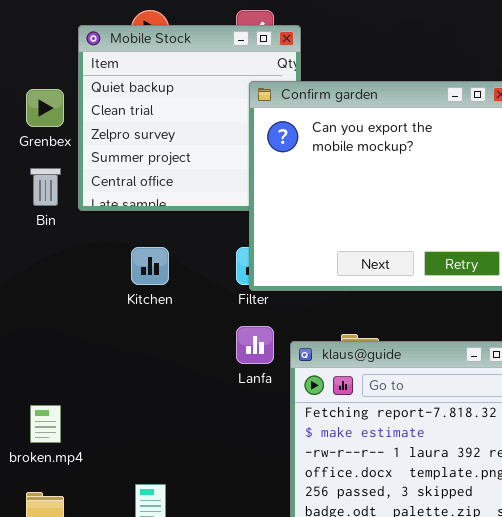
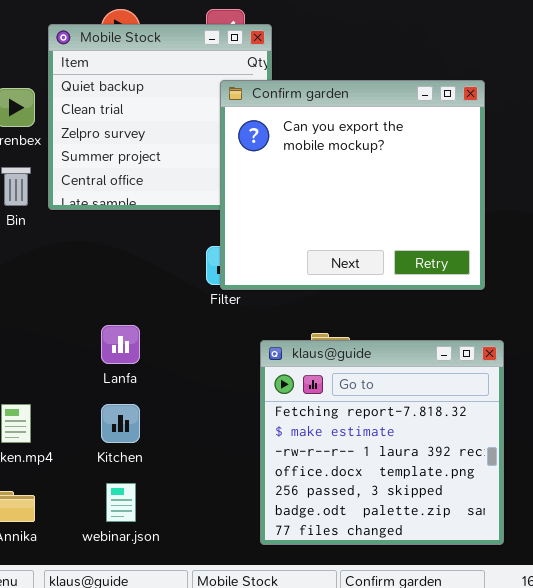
Kitchen: [131,247,169,285] -> [101,404,140,443], moved
Lanfa: [236,326,274,364] -> [101,325,140,364], moved

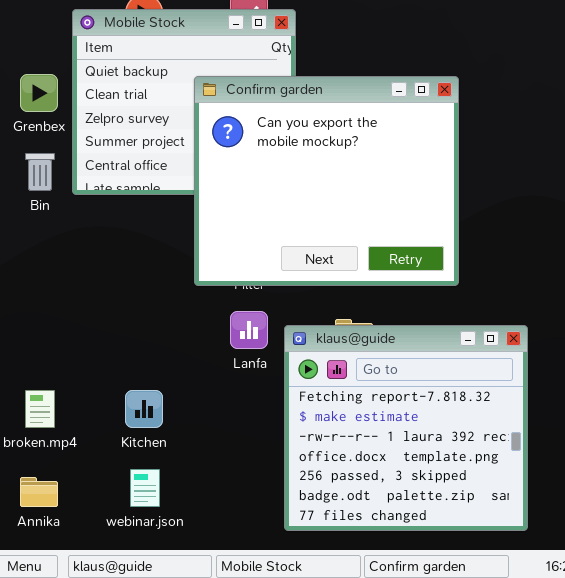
Confirm garden: [220,80,485,290] -> [194,76,459,286], moved
Lanfa: [101,325,140,364] -> [230,311,268,349], moved

